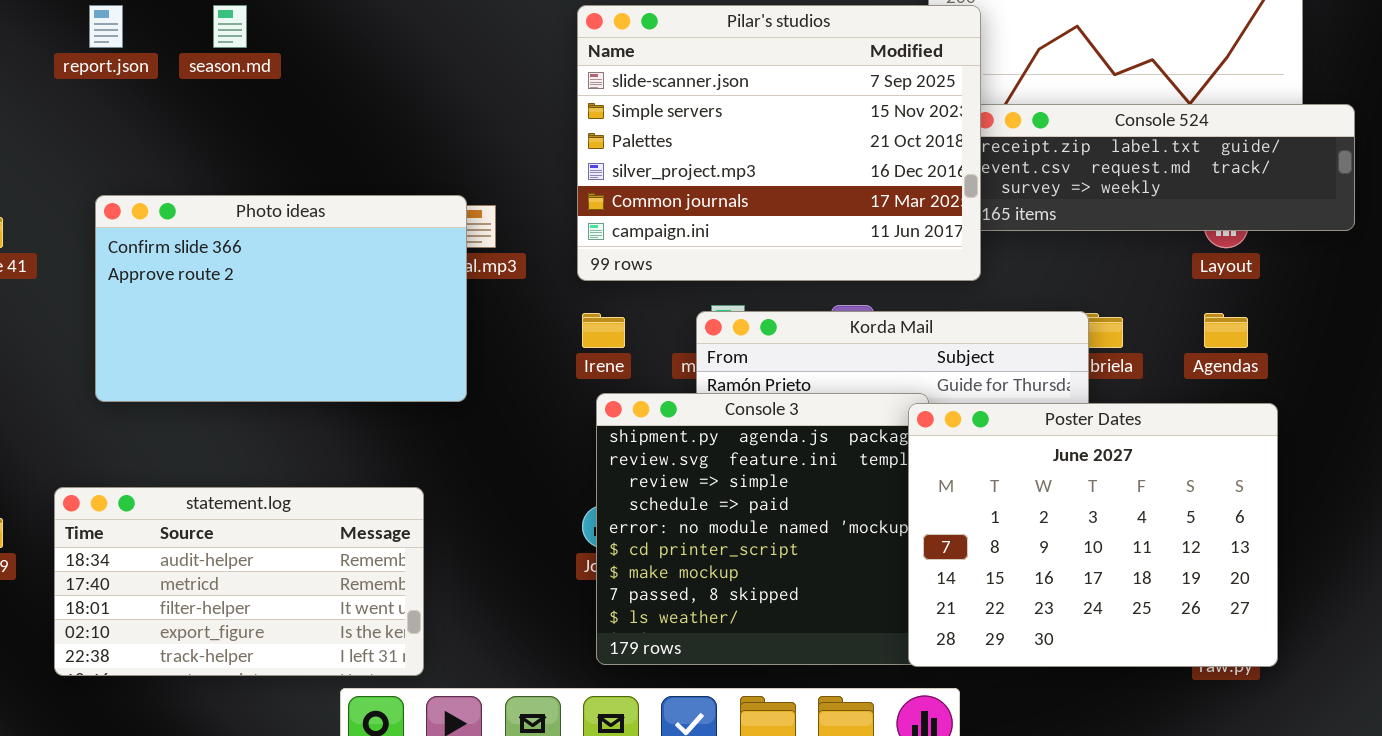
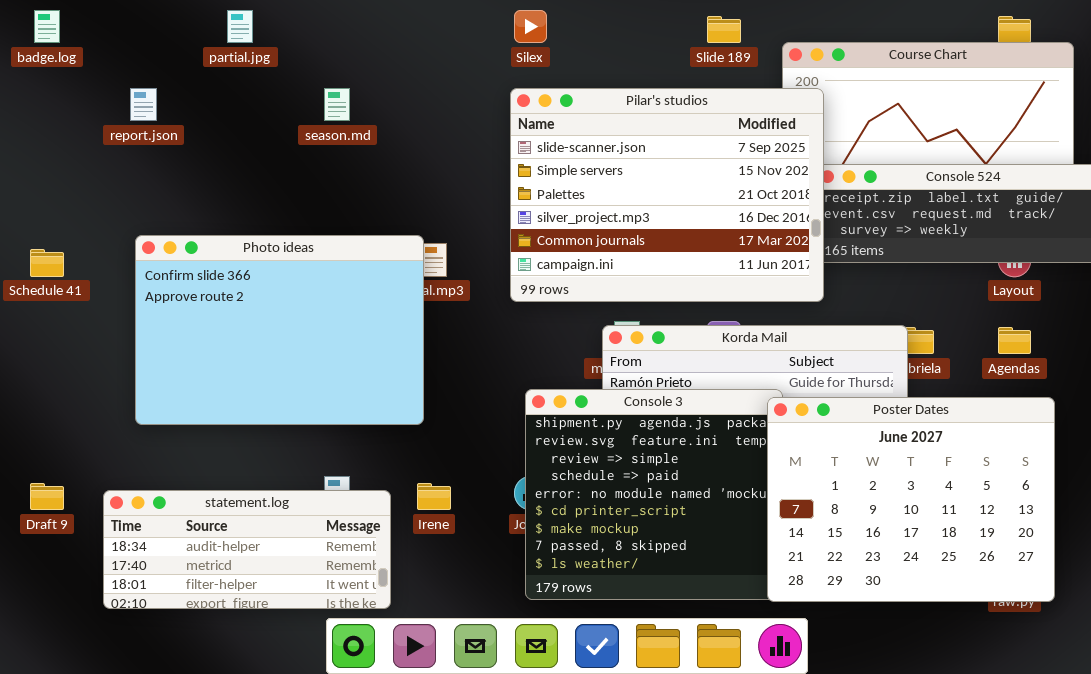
season.md: [213,5,247,48] -> [324,88,350,121], moved
Photo ideas: [95,195,467,402] -> [135,235,424,425], resized
Irene: [582,313,625,348] -> [417,483,451,510], moved
statement.log: [54,487,424,676] -> [103,490,391,609], resized

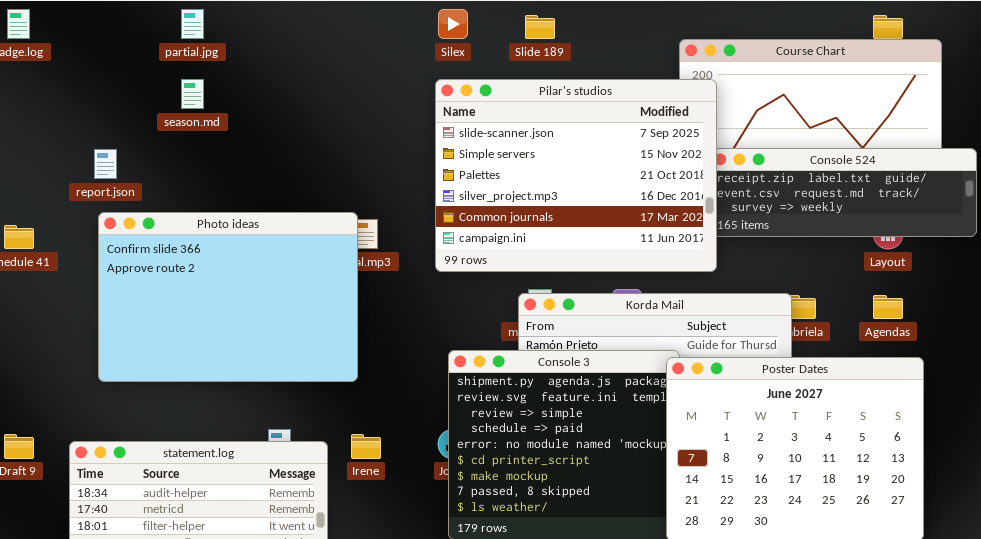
Slide 189: [707,16,741,43] -> [525,15,555,39], moved
report.json: [130,88,157,121] -> [94,149,117,179], moved
season.md: [324,88,350,121] -> [181,79,204,109], moved

